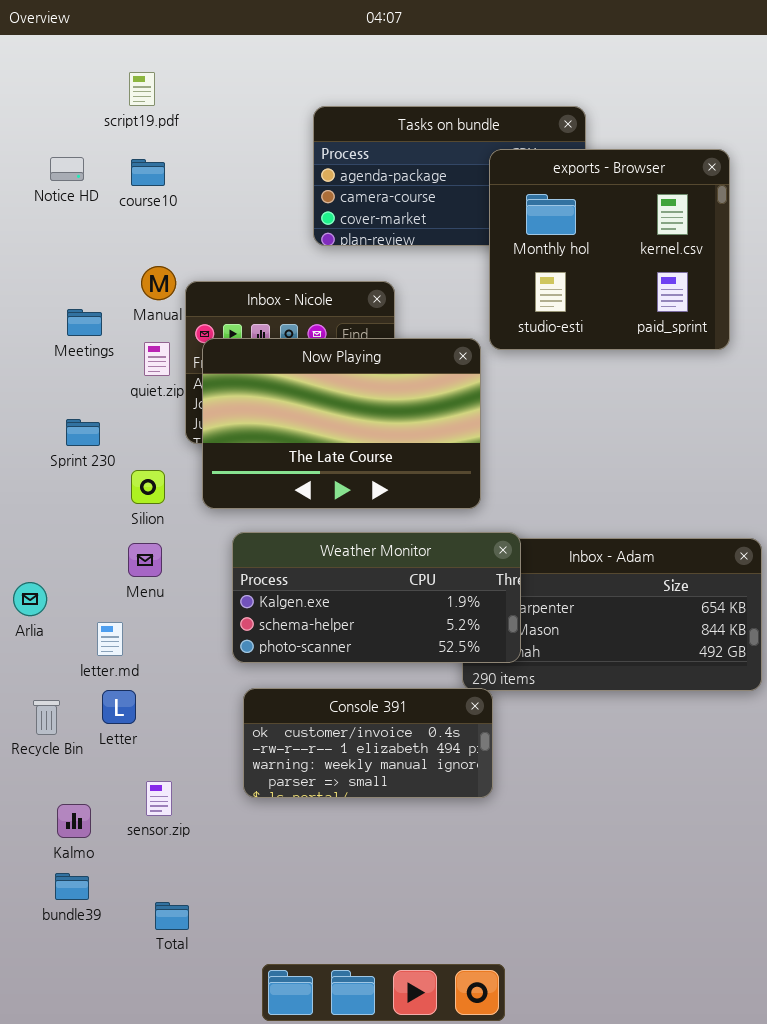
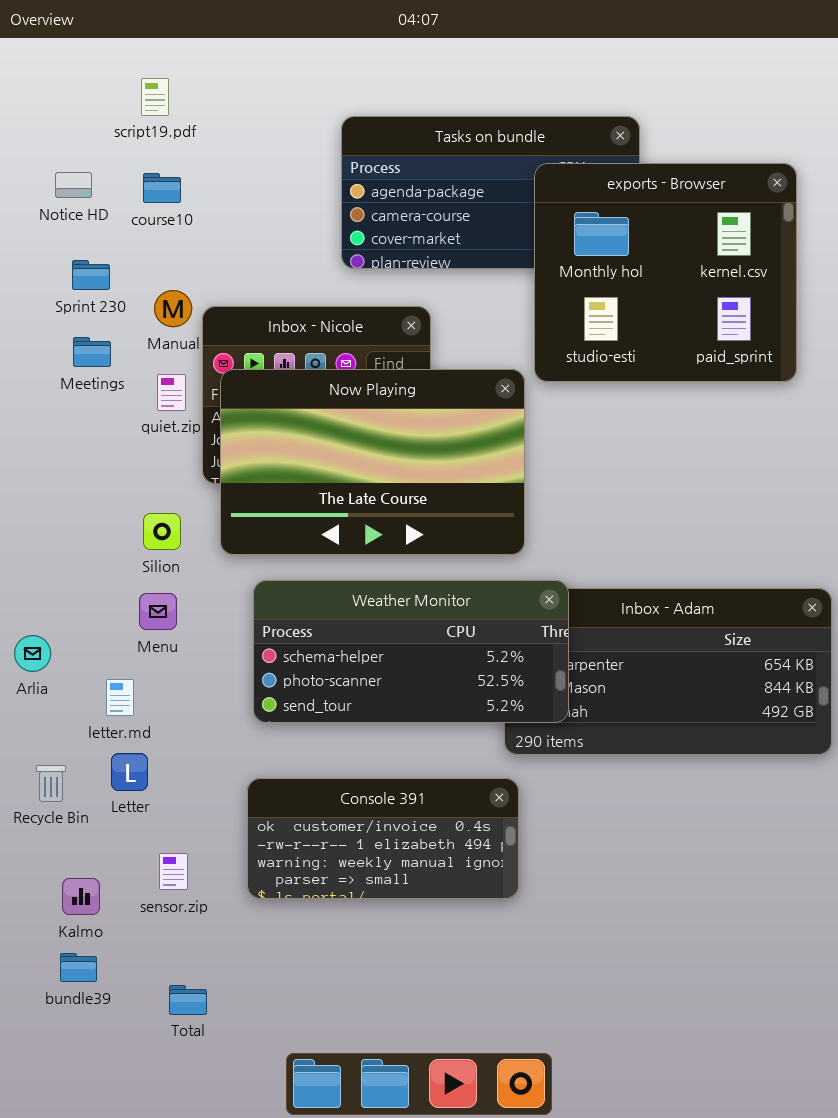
Sprint 230: [66,419,100,446] -> [72,260,110,290], moved
Weather Monitor: [232,532,521,663] -> [253,580,569,723], scrolled down 1 row
Console 391: [243,688,493,798] -> [247,778,519,899], moved

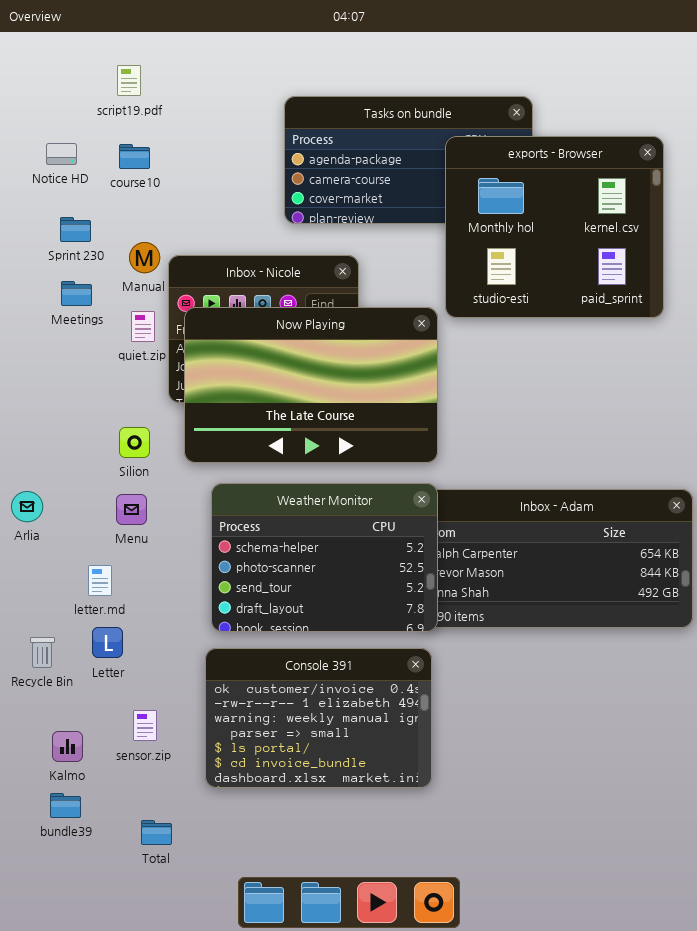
Weather Monitor: [253,580,569,723] -> [211,483,438,632], resized
Arlia: [14,635,51,672] -> [11,491,43,522], moved
Console 391: [247,778,519,899] -> [205,648,432,788], resized

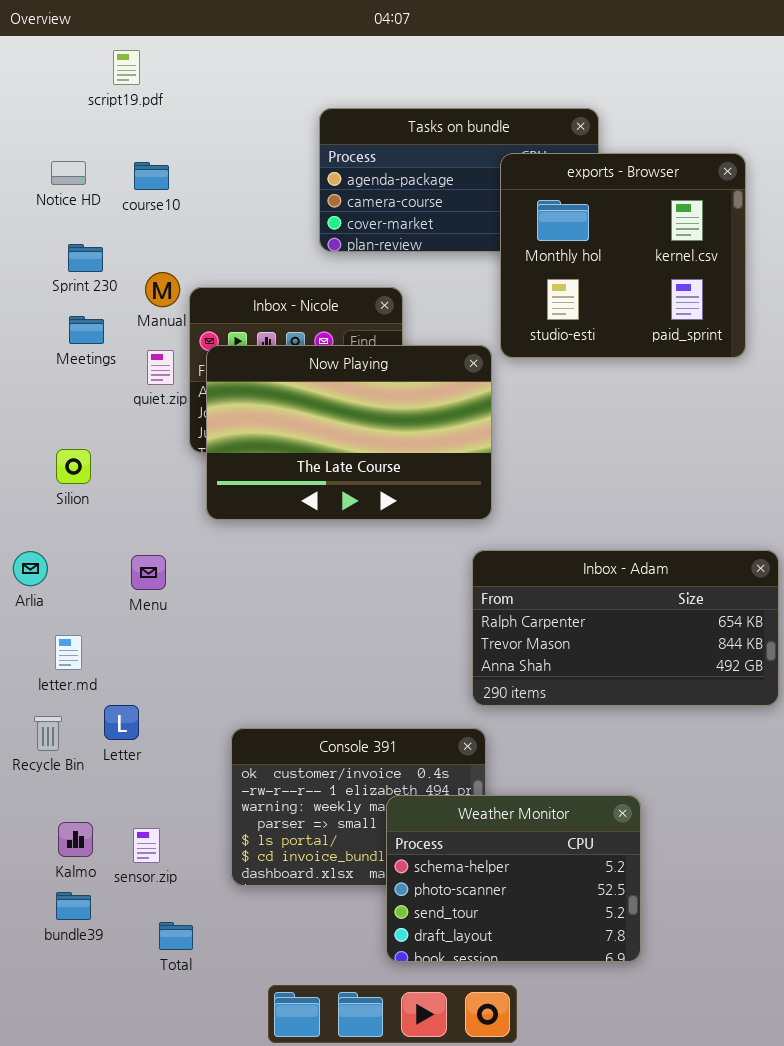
script19.pdf: [117,65,141,96] -> [113,50,140,85], moved
Silion: [119,427,150,458] -> [56,449,91,484], moved
Weather Monitor: [211,483,438,632] -> [386,795,641,962], moved
letter.md: [88,565,112,596] -> [55,635,82,670], moved
sensor.zip: [133,710,157,741] -> [133,828,160,863], moved

